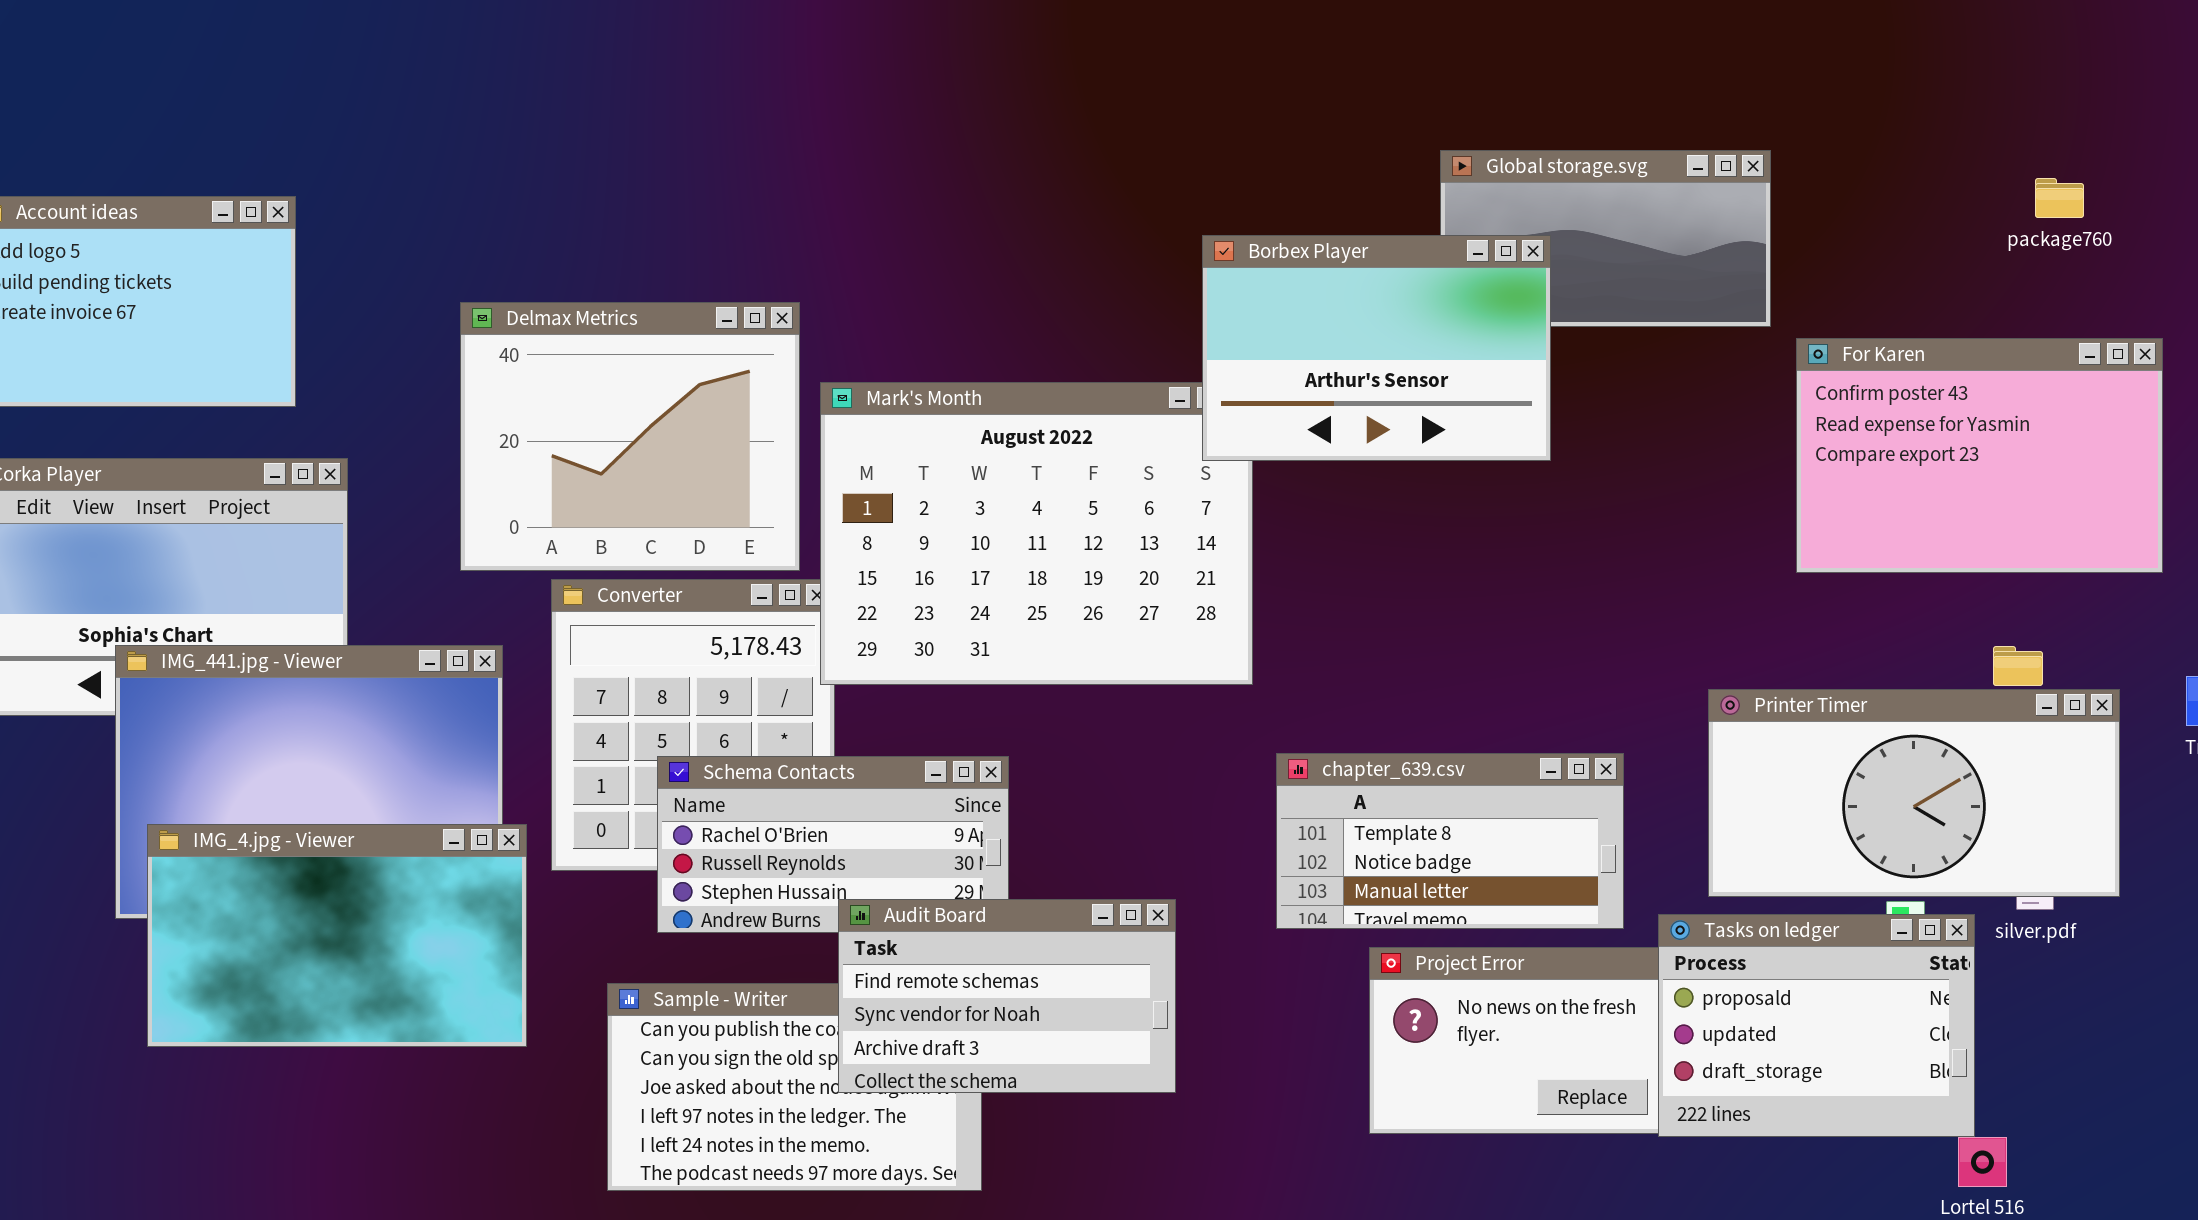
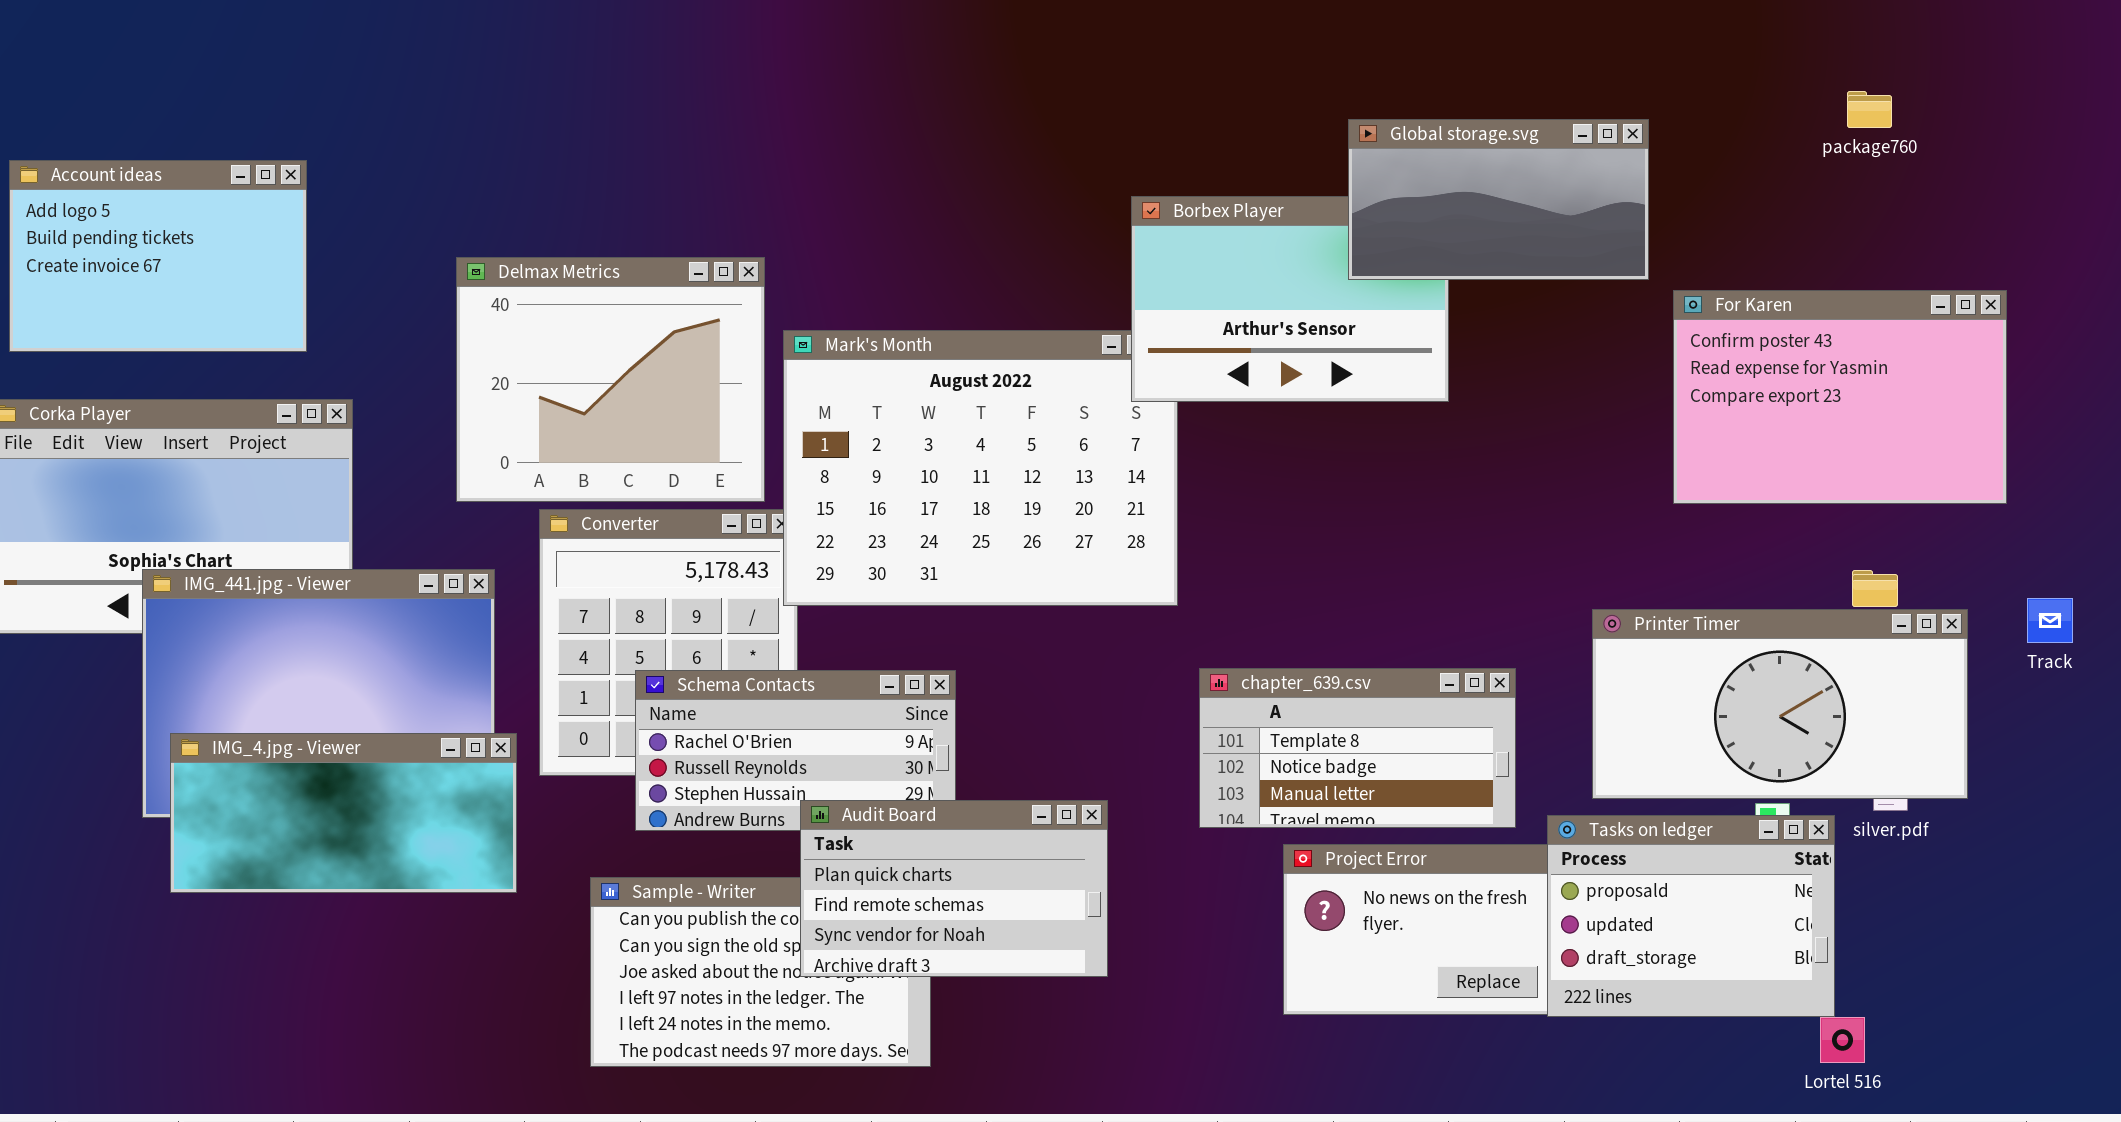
Global storage.svg: [1440,150,1771,327] -> [1348,119,1649,280], raised
package760: [2035,178,2084,218] -> [1847,91,1892,128], moved
IMG_4.jpg - Viewer: [147,824,527,1047] -> [170,733,517,893], resized
Audit Board: [838,899,1176,1093] -> [800,800,1108,977], scrolled up 1 row

